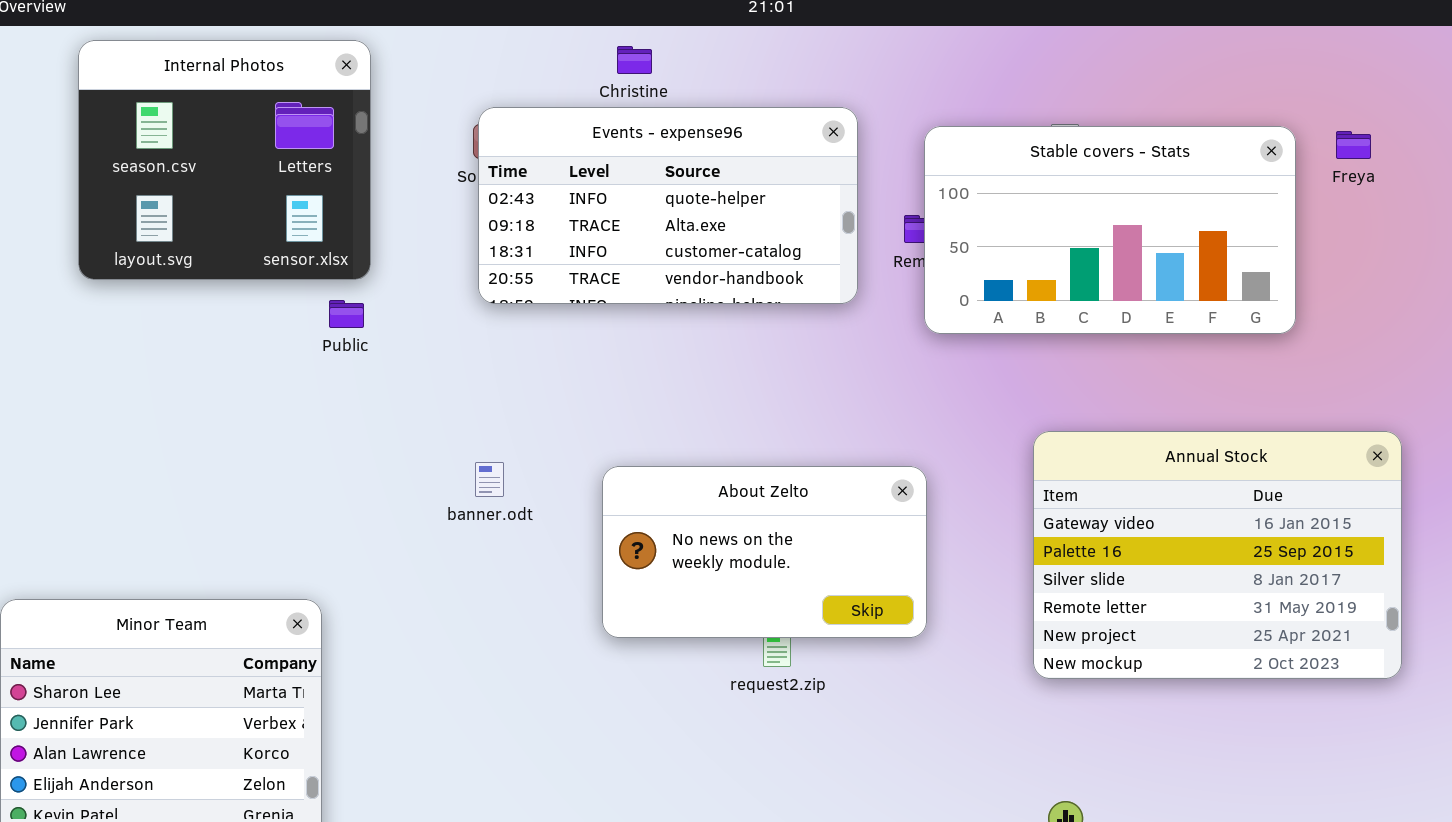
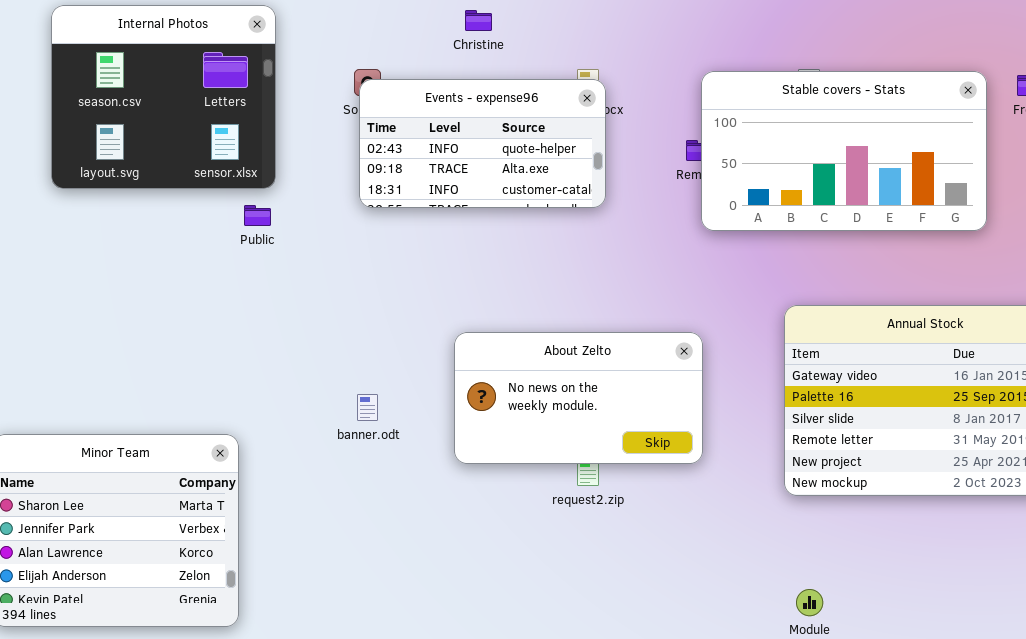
Events - expense96: [478,107,858,304] -> [359,79,606,208], resized
banner.odt: [475,462,504,497] -> [357,394,378,421], moved

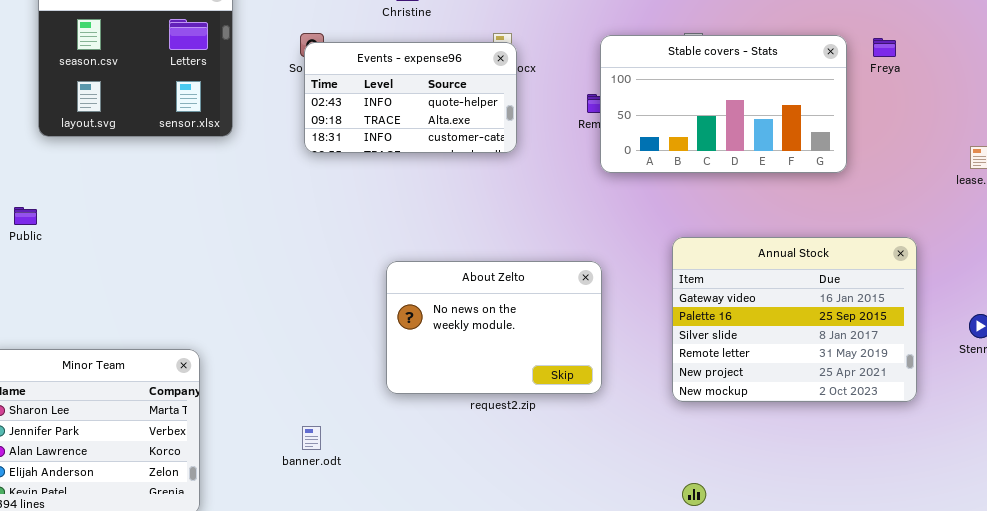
Public: [244,205,271,226] -> [14,207,37,225], moved
About Zelto: [454,332,703,464] -> [386,261,602,394], resized
banner.odt: [357,394,378,421] -> [302,426,321,450], moved

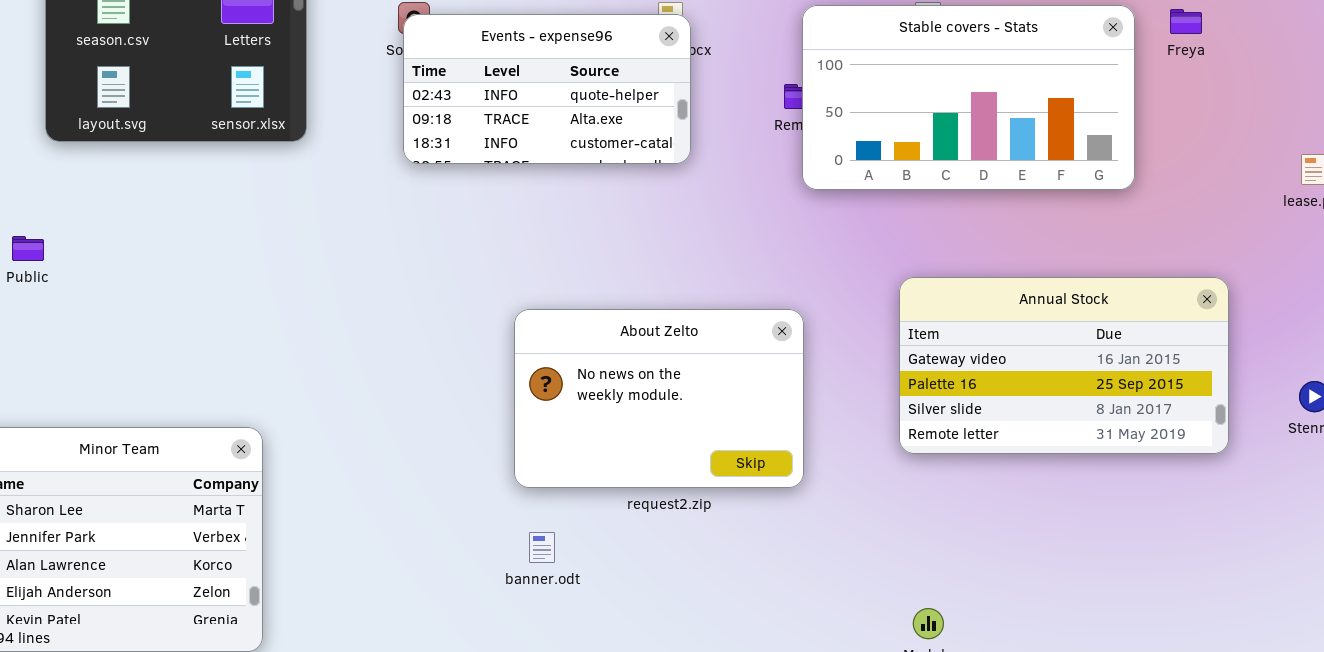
Annual Stock: [672,237,917,402] -> [899,277,1229,454], resized
banner.odt: [302,426,321,450] -> [529,532,555,563], moved

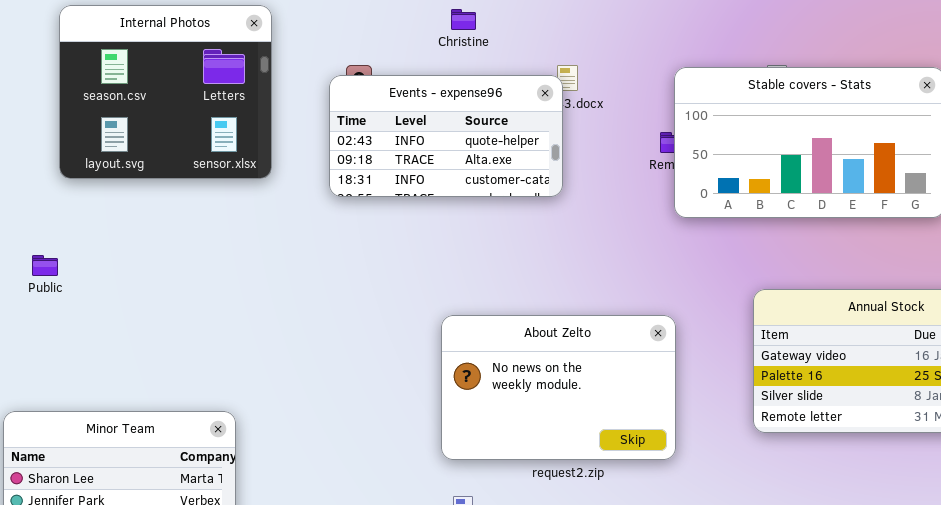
Events - expense96: [403,14,691,164] -> [329,75,563,197], moved

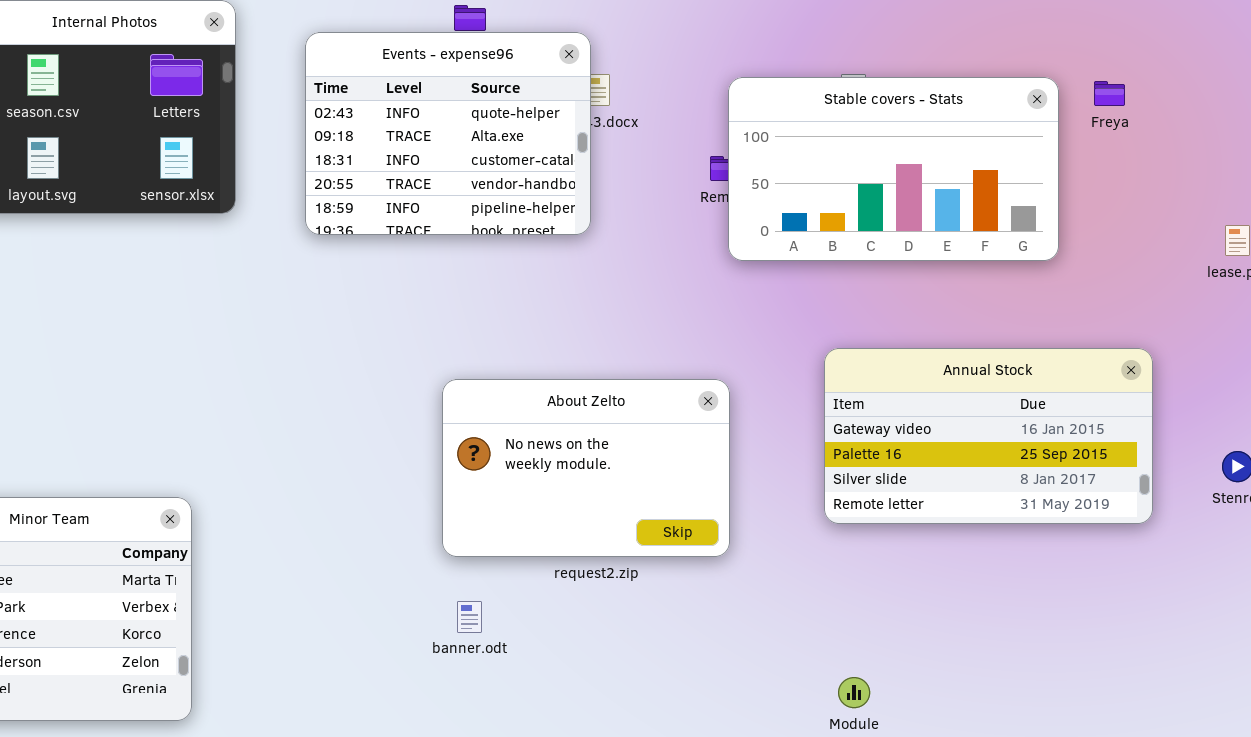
Events - expense96: [329,75,563,197] -> [305,32,591,235], resized

